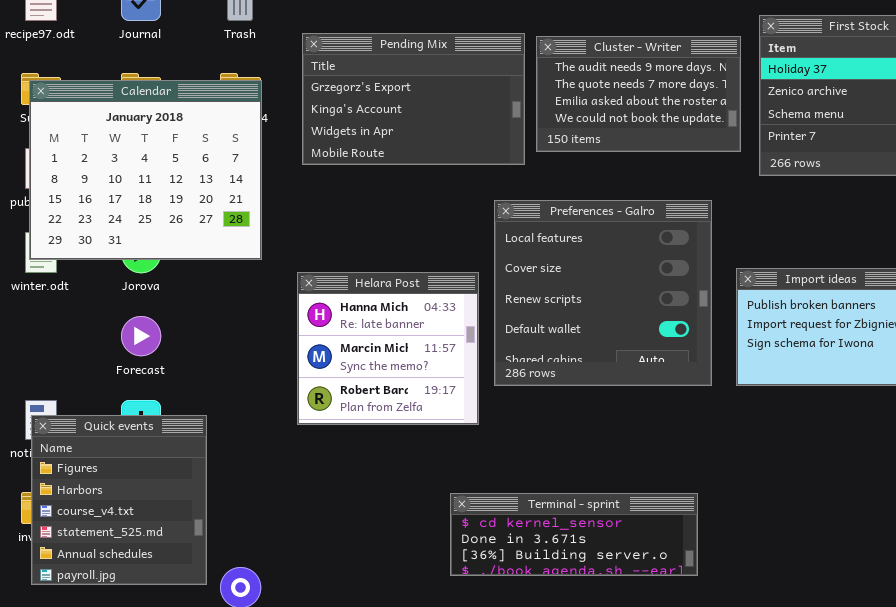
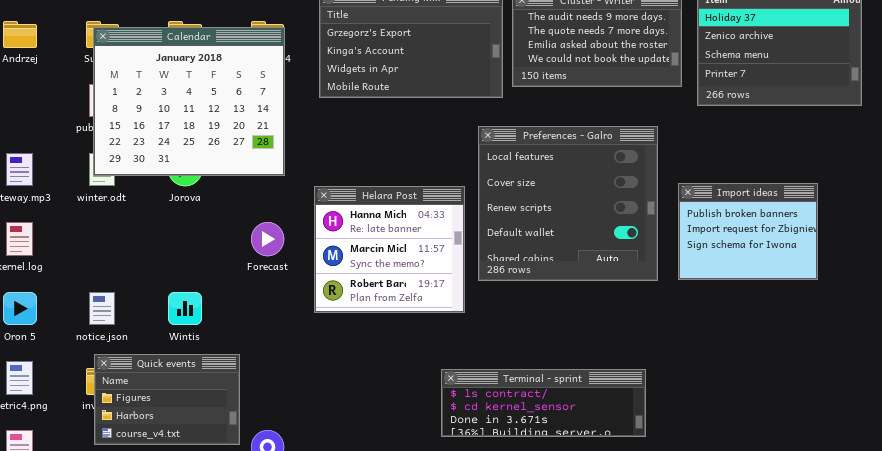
Forecast: [121,316,161,356] -> [251,222,284,256], moved
Quick events: [31,415,207,585] -> [94,354,240,445], resized
Terminal - sprint: [450,493,698,576] -> [441,369,646,437], scrolled up 1 row

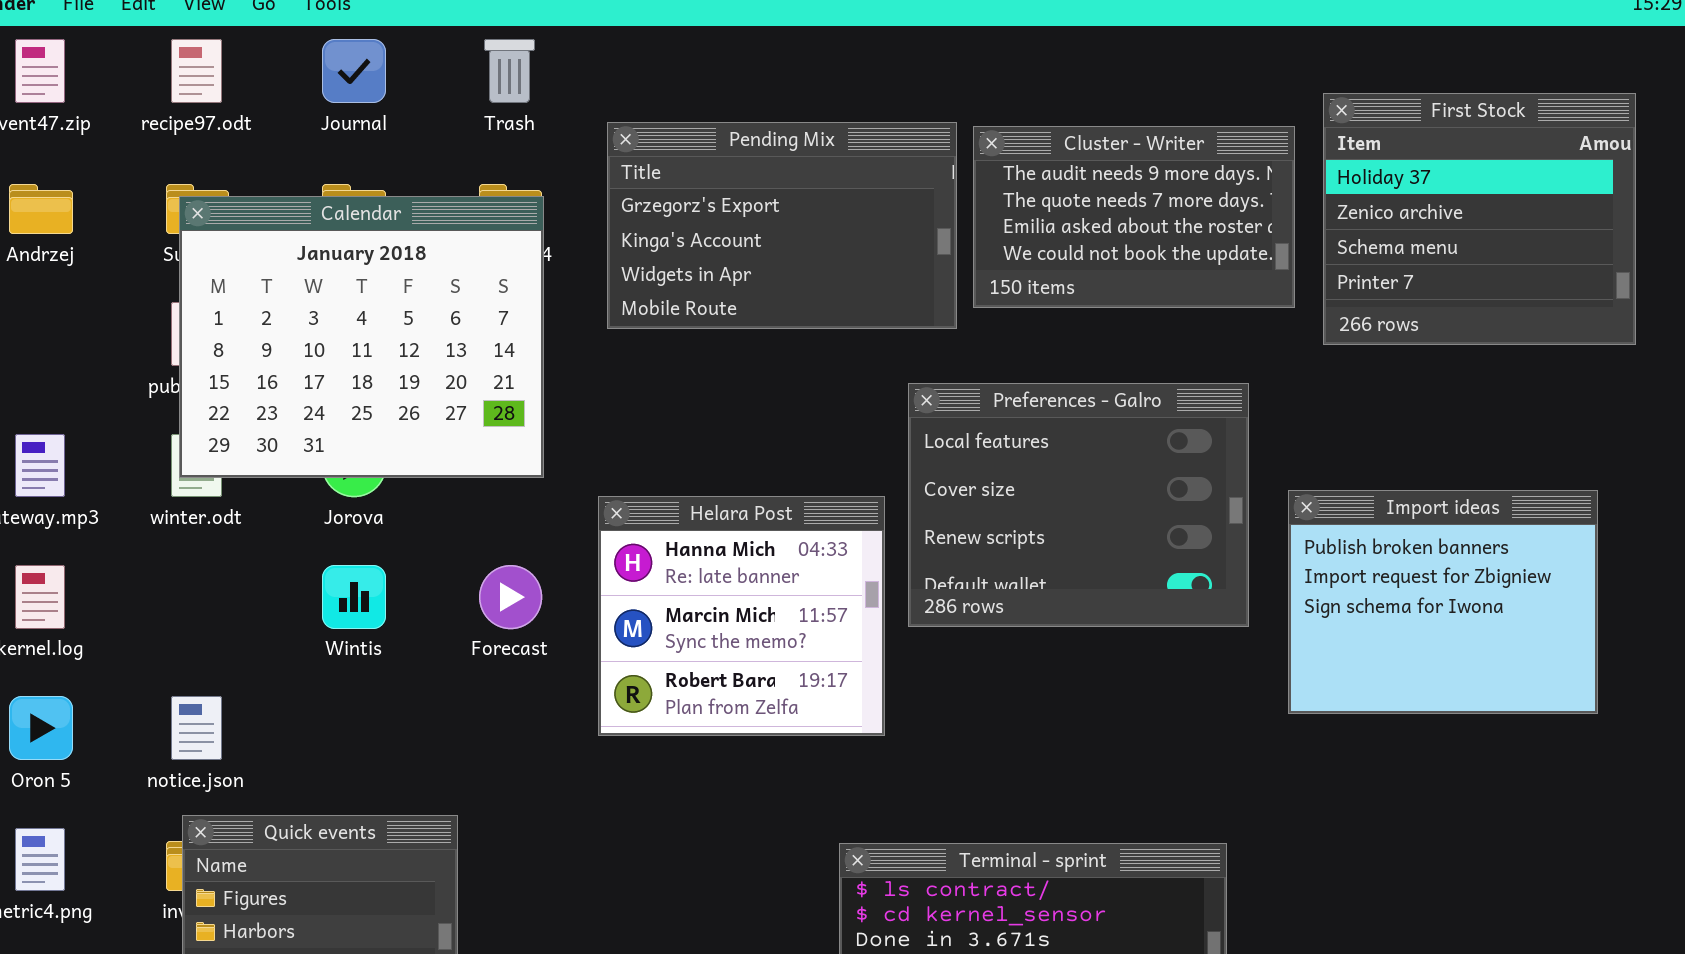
Preferences - Galro: [478,126,658,281] -> [908,383,1249,627], resized
Import ideas: [678,183,818,280] -> [1288,490,1598,714], resized
Wintis: [168,292,202,325] -> [322,565,386,629], moved

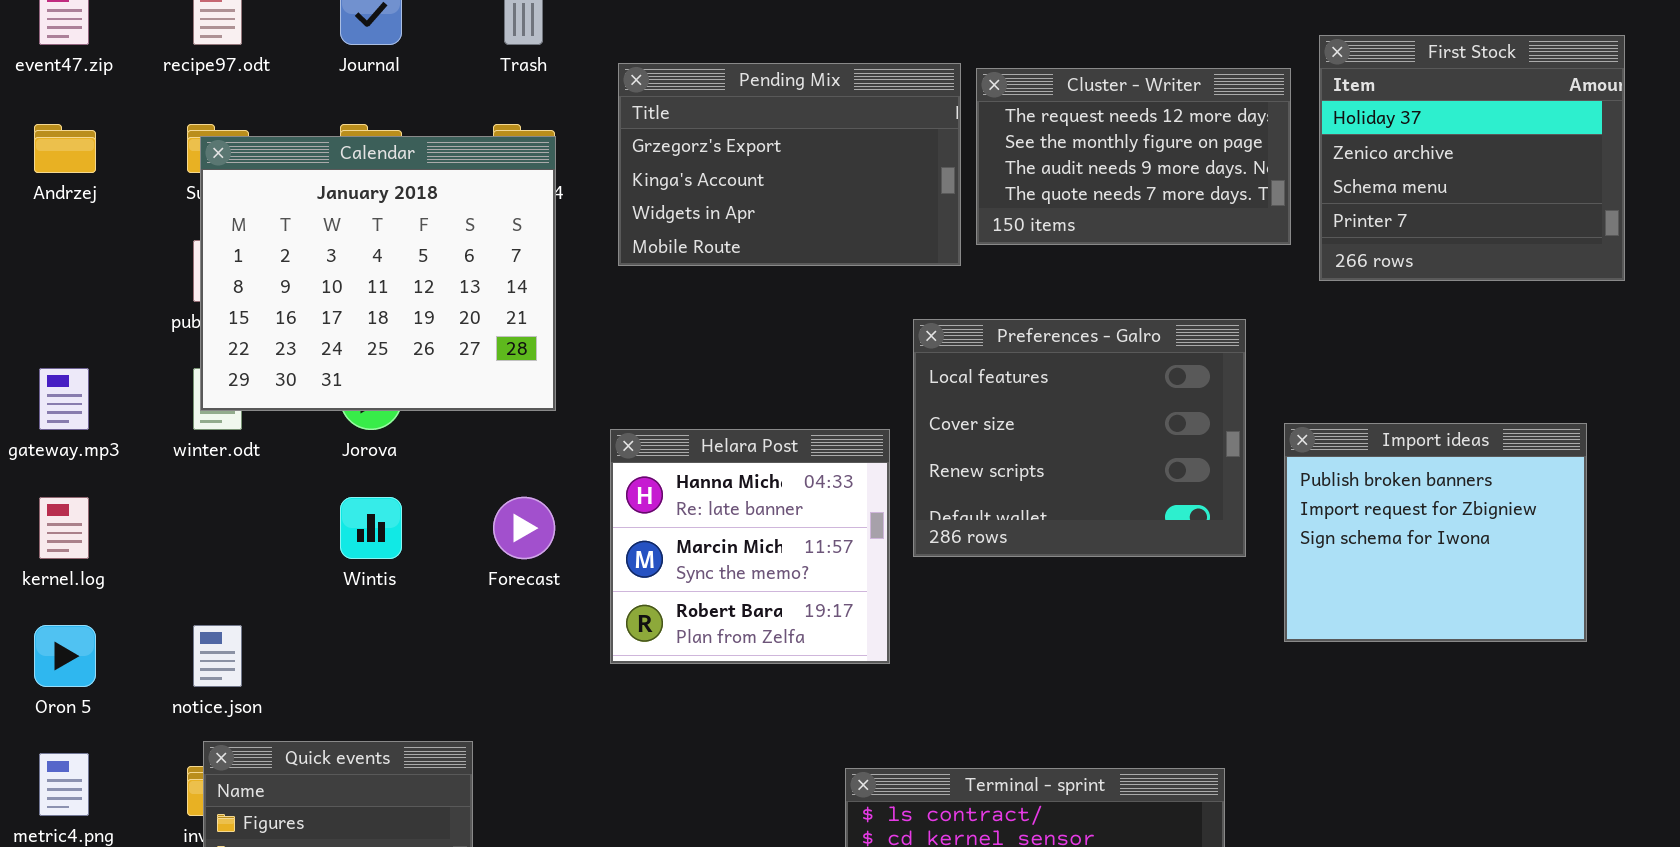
Cluster - Writer: [973,126,1295,308] -> [976,68,1291,245], scrolled up 2 rows

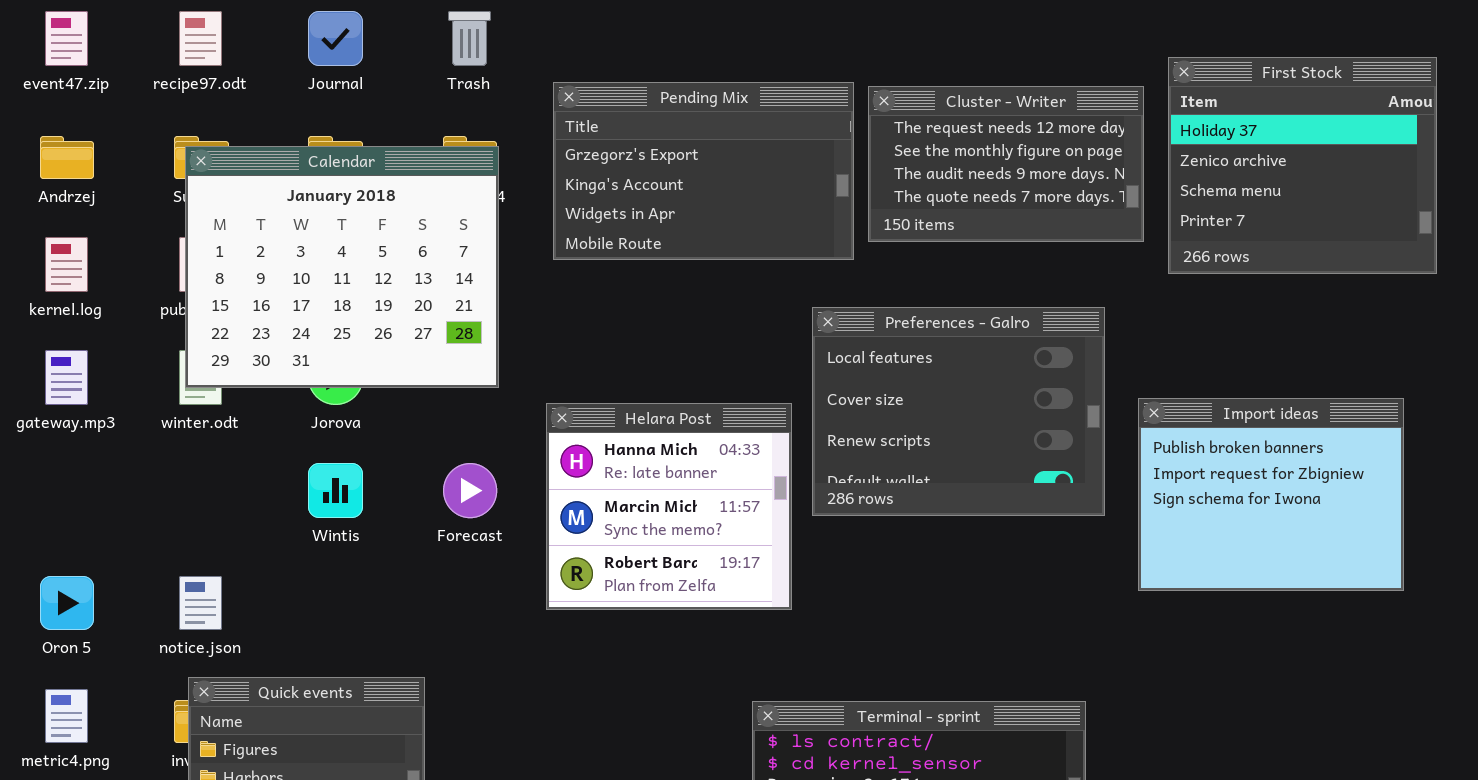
kernel.log: [39,497,89,559] -> [45,237,88,292], moved

